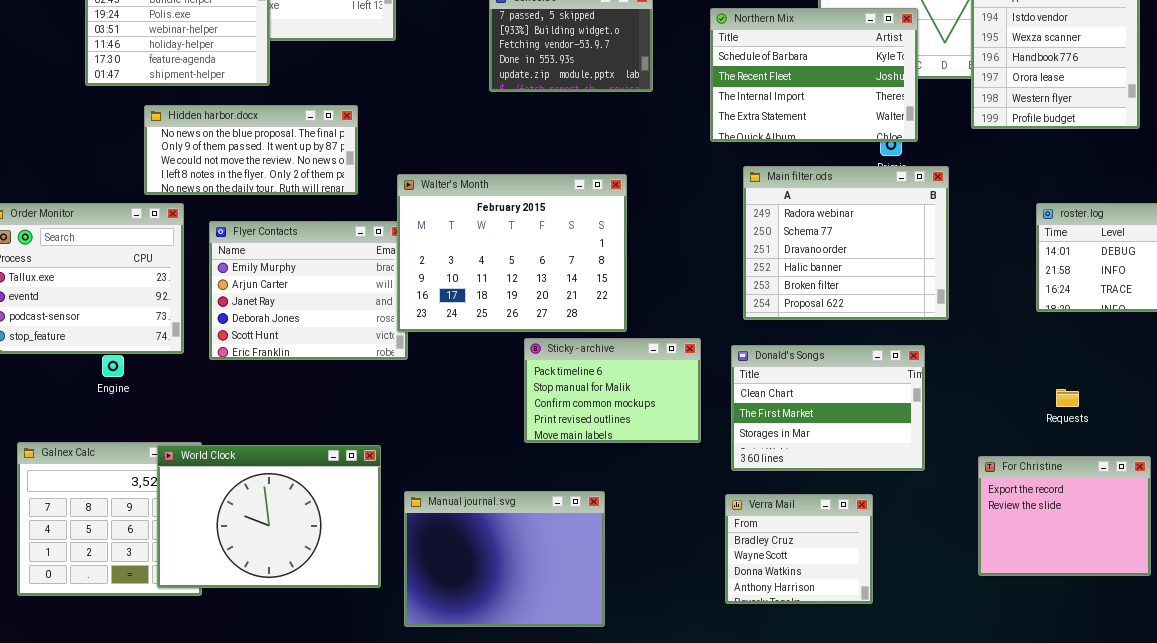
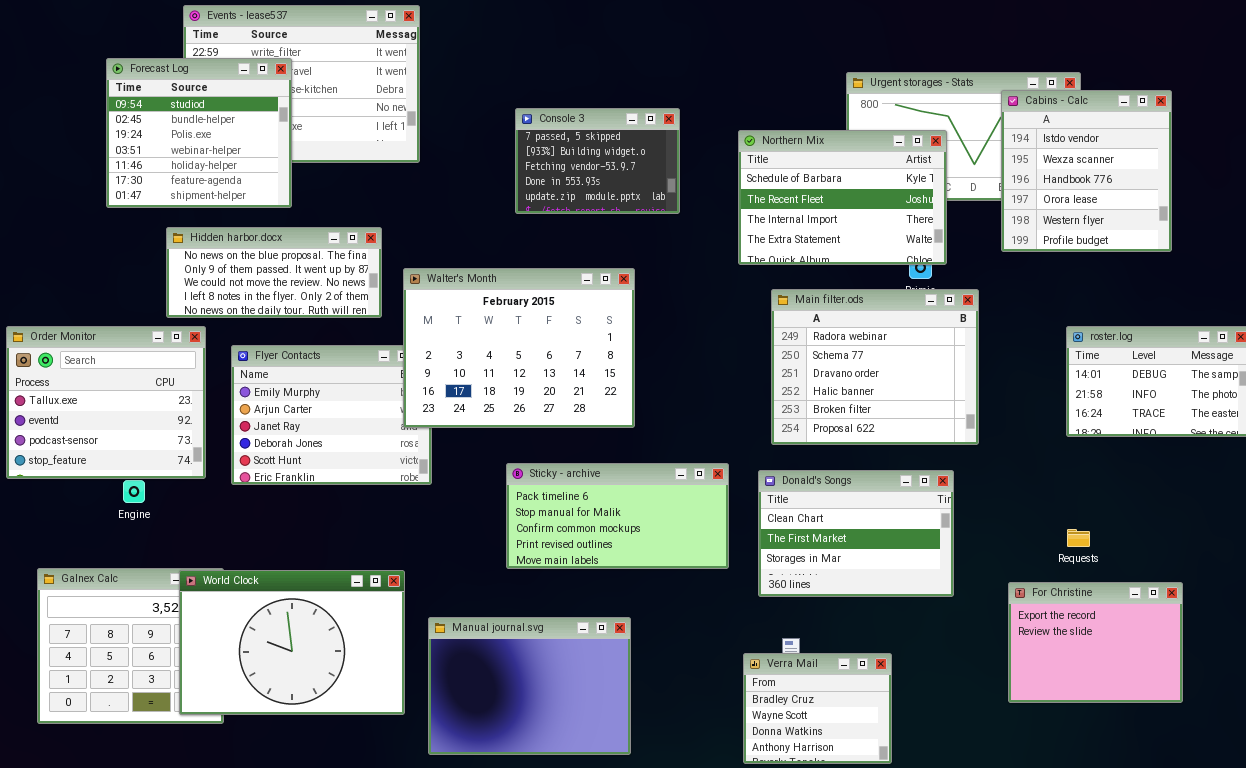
Walter's Month: [397,174,627,332] -> [403,268,635,428], moved
Sticky - archive: [524,338,701,443] -> [506,463,729,569], resized
Requests: [1056,389,1079,407] -> [1067,529,1090,547], moved
Verra Mail: [725,494,873,604] -> [743,653,892,764], moved

